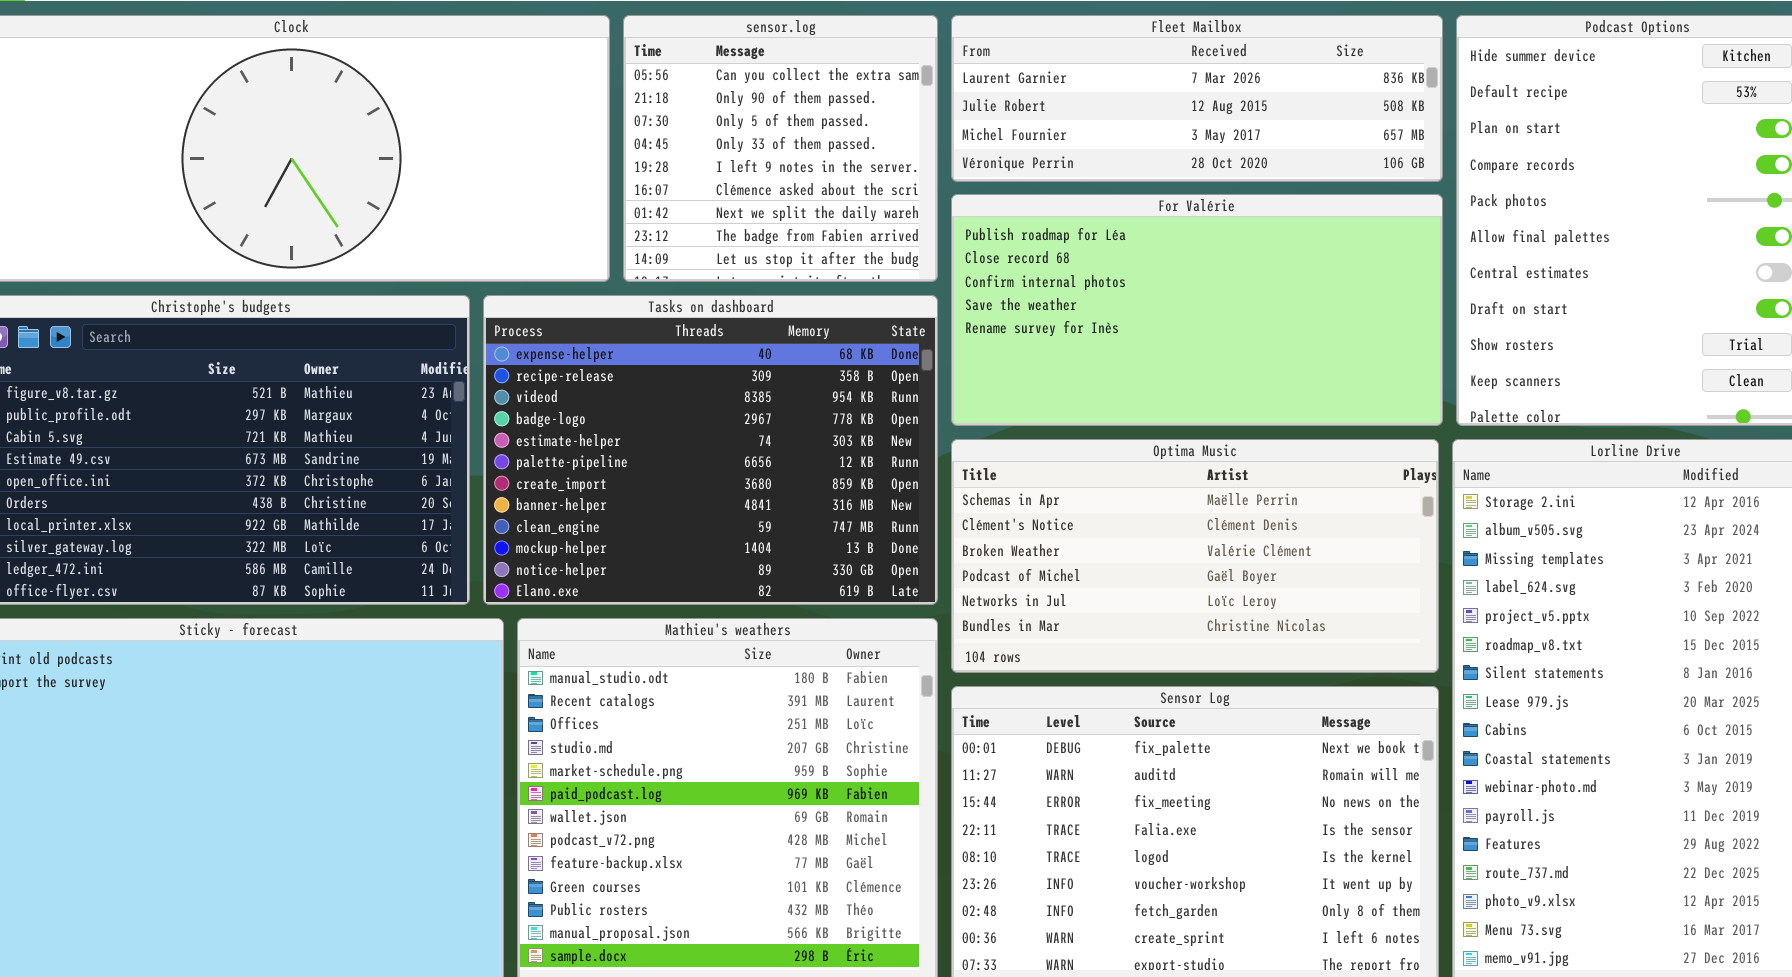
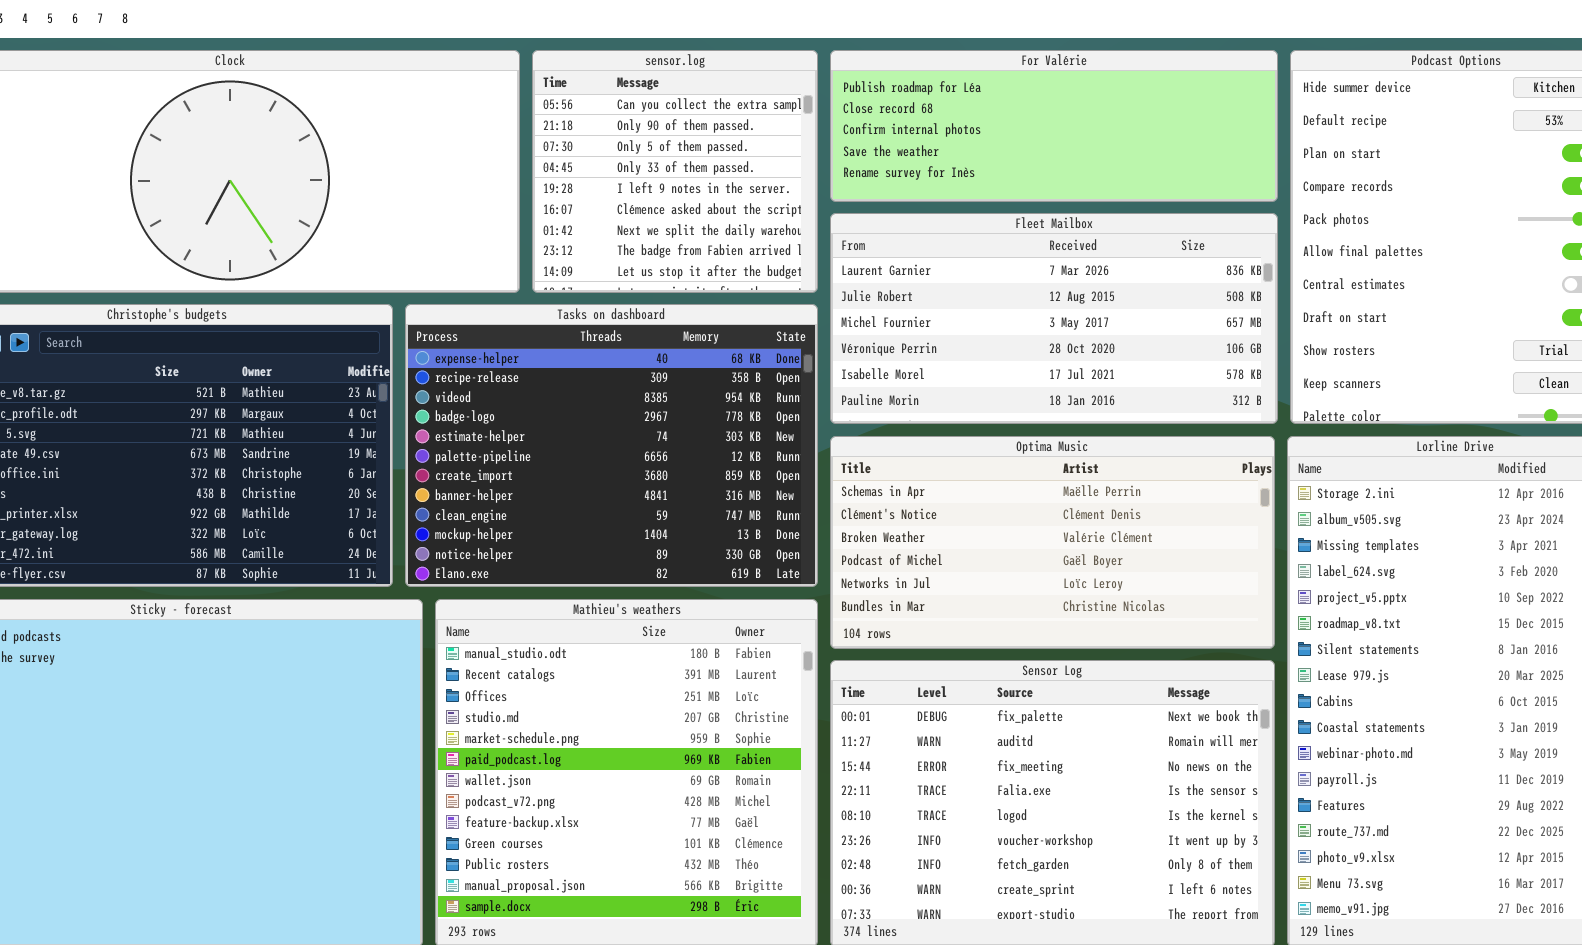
Fleet Mailbox: [951,15,1443,182] -> [830,213,1278,424], moved, resized
For Valérie: [951,194,1443,426] -> [830,50,1278,202], moved, resized

